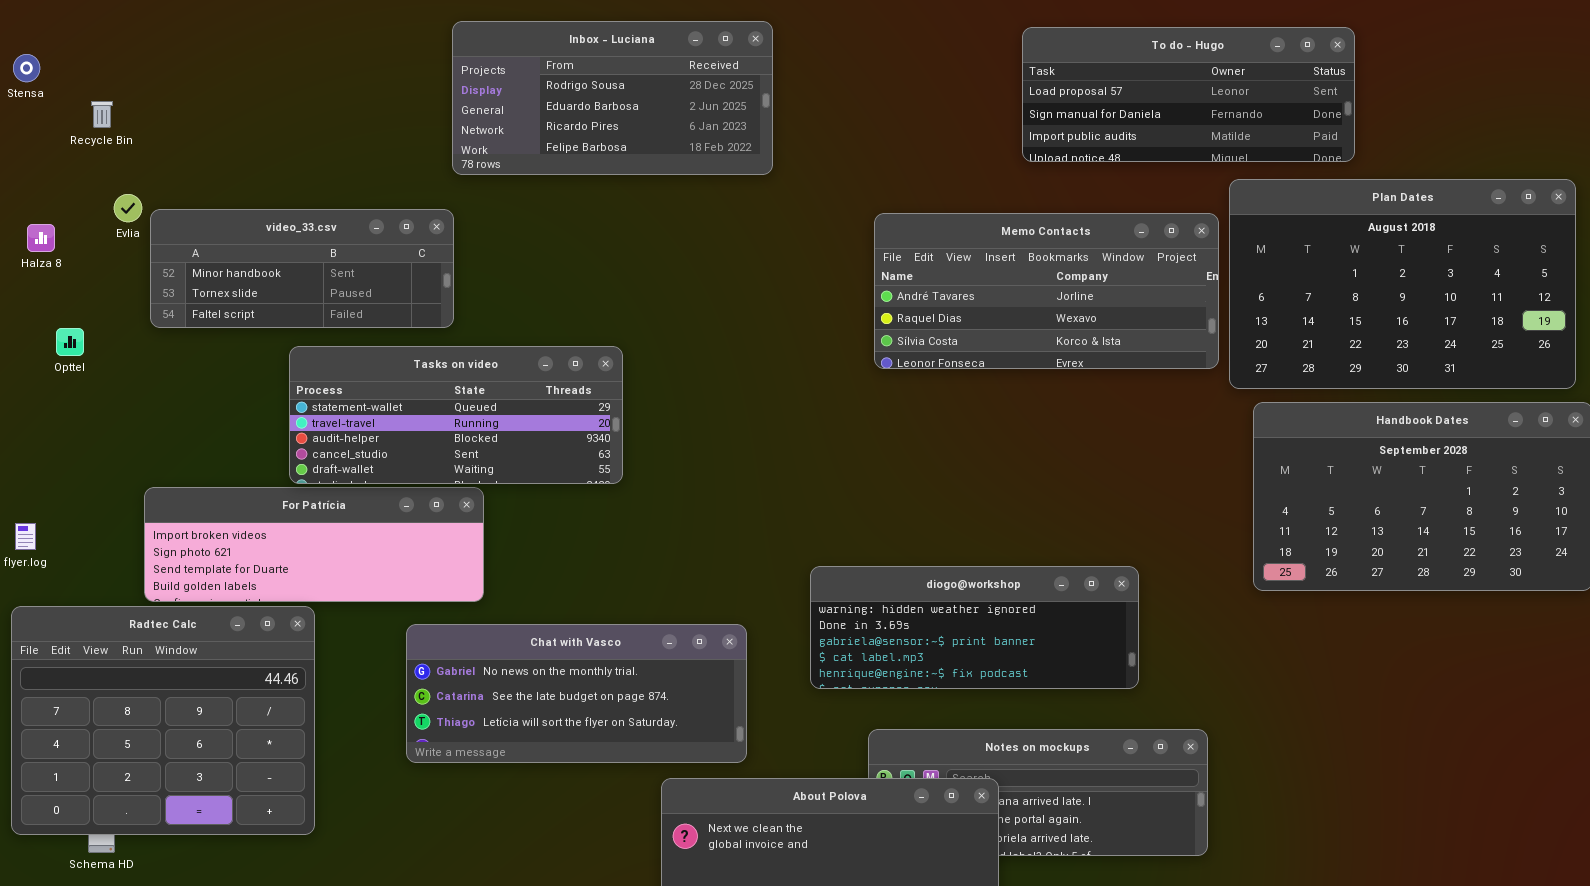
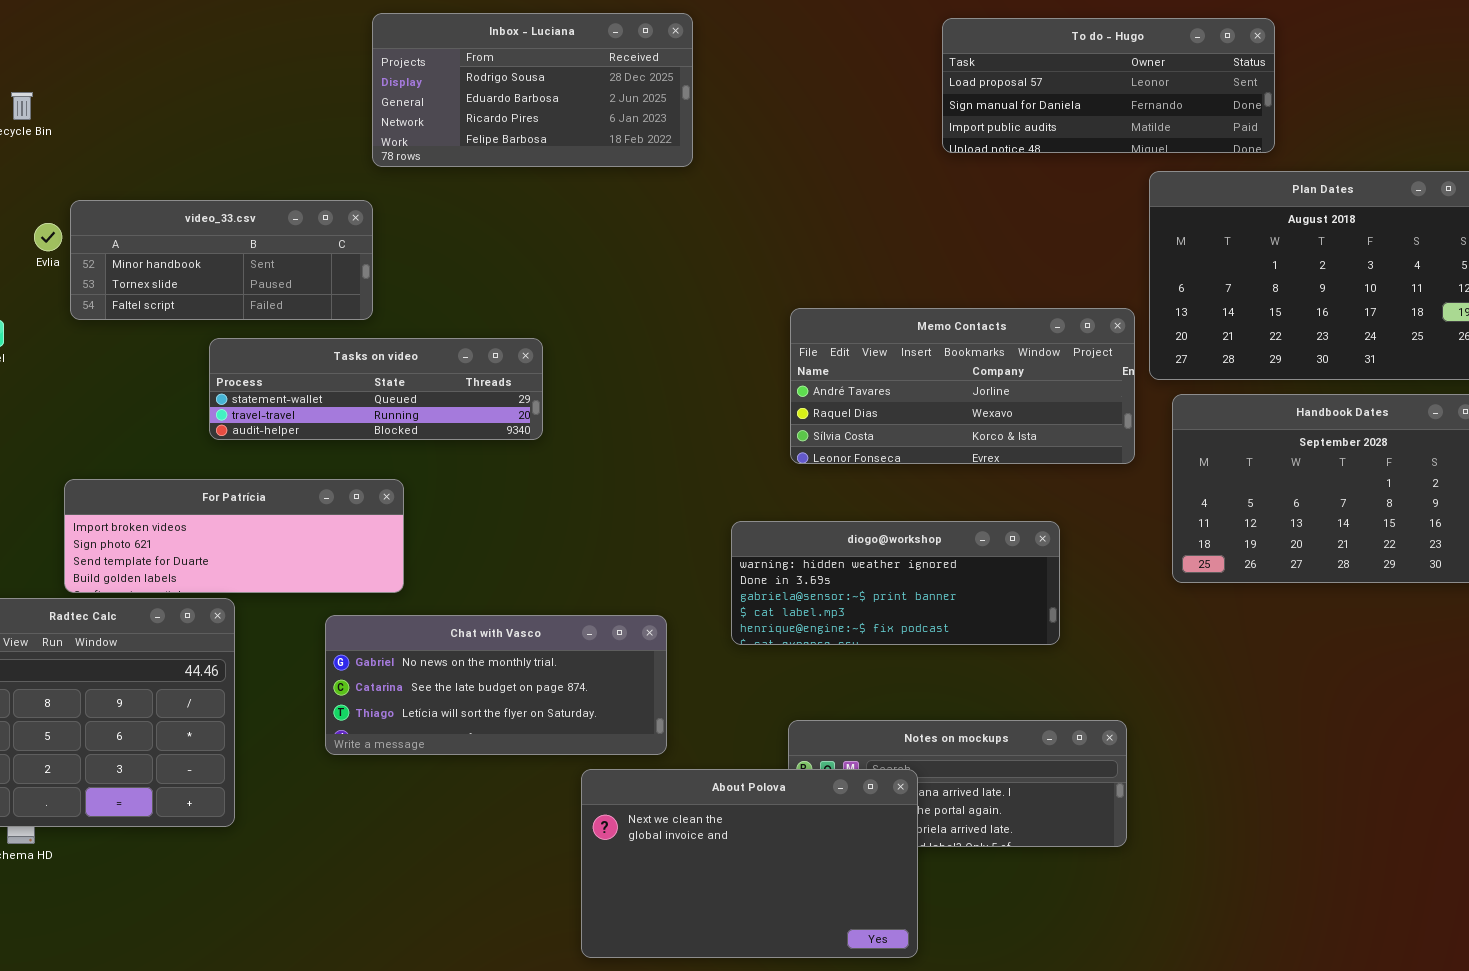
Evlia: [114,194,142,222] -> [34,223,62,251], moved
Memo Contacts: [874,213,1219,369] -> [790,308,1135,464], moved
Tasks on video: [289,346,623,484] -> [209,338,543,440], resized
diogo@workshop: [810,566,1139,689] -> [731,521,1060,645], moved

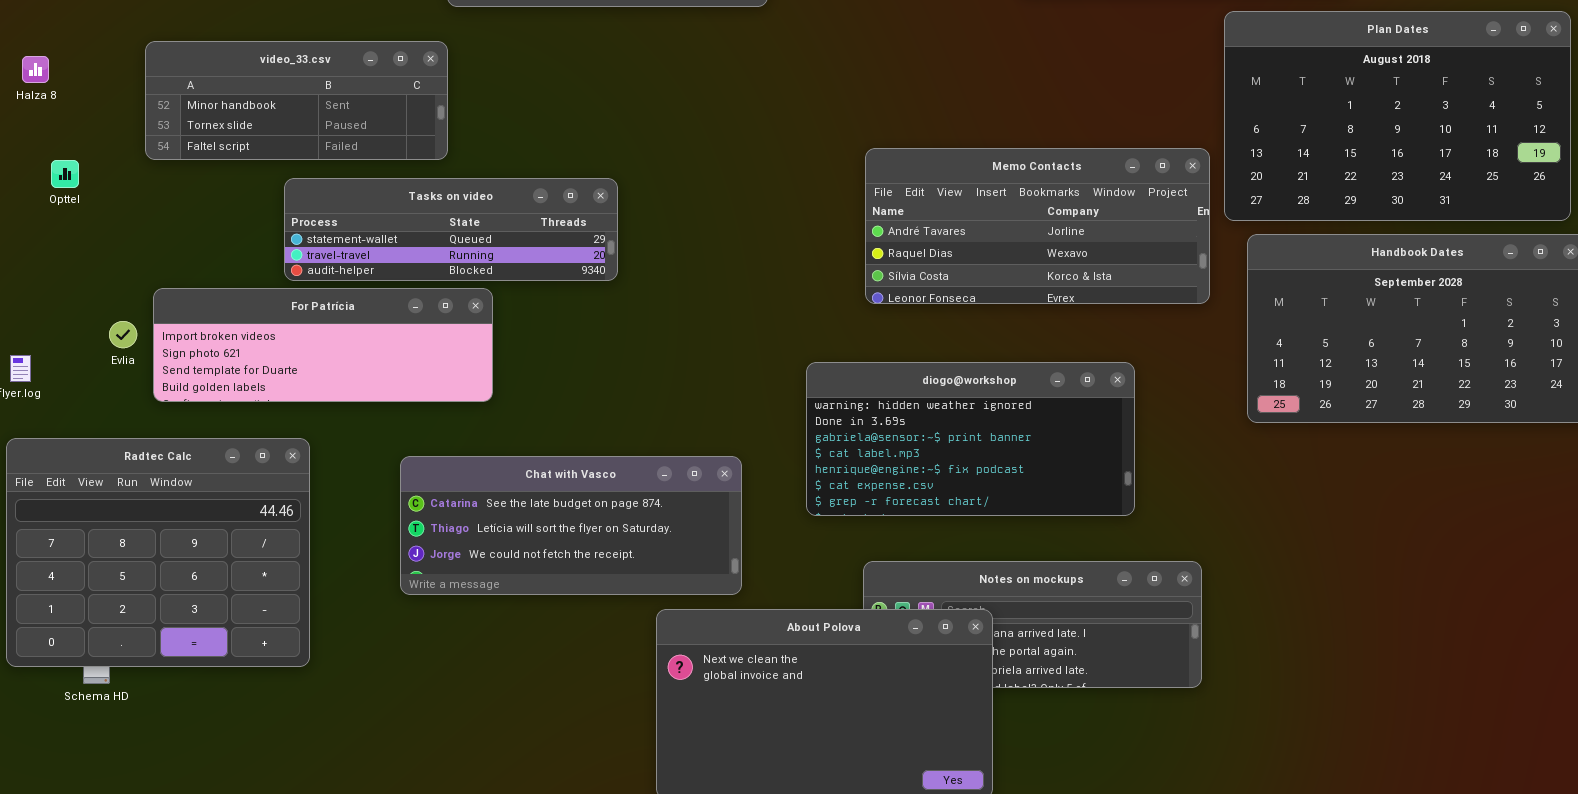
Evlia: [34,223,62,251] -> [109,321,137,348], moved
For Patrícia: [64,479,404,593] -> [153,288,493,402], moved
diogo@workshop: [731,521,1060,645] -> [806,362,1135,516], resized
Chat with Vasco: [325,615,667,755] -> [400,456,742,595], scrolled down 1 row

